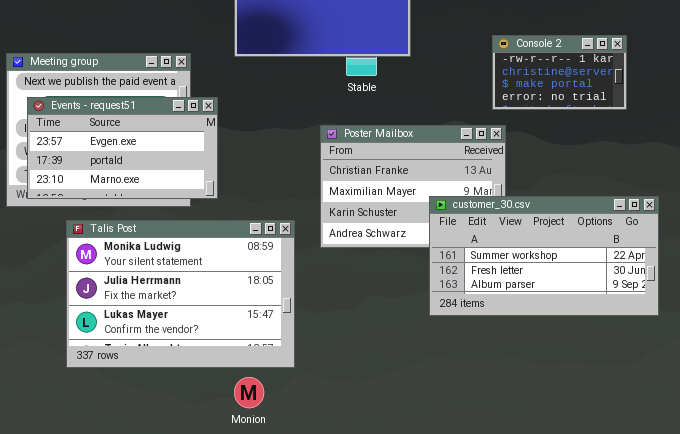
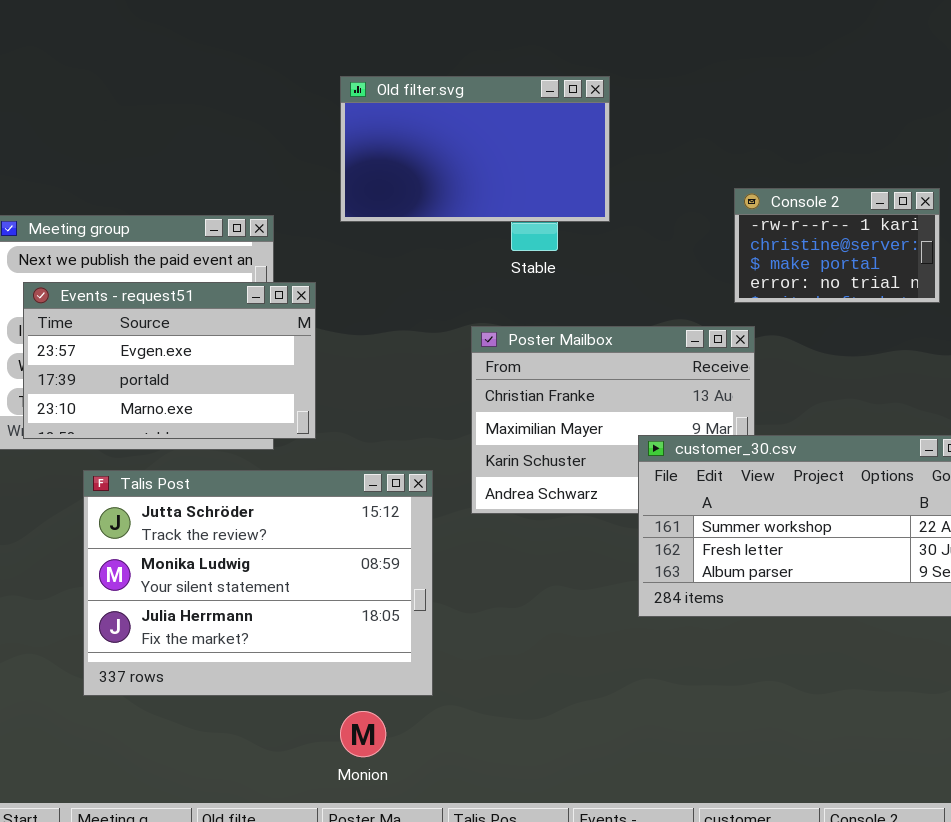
Talis Post: [66,220,295,368] -> [83,470,433,696], scrolled up 1 row

